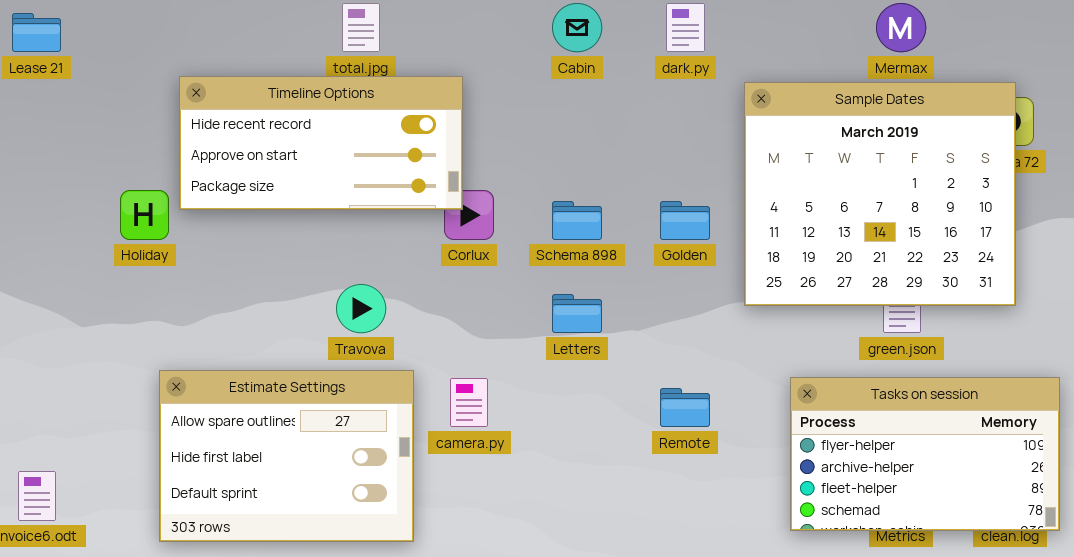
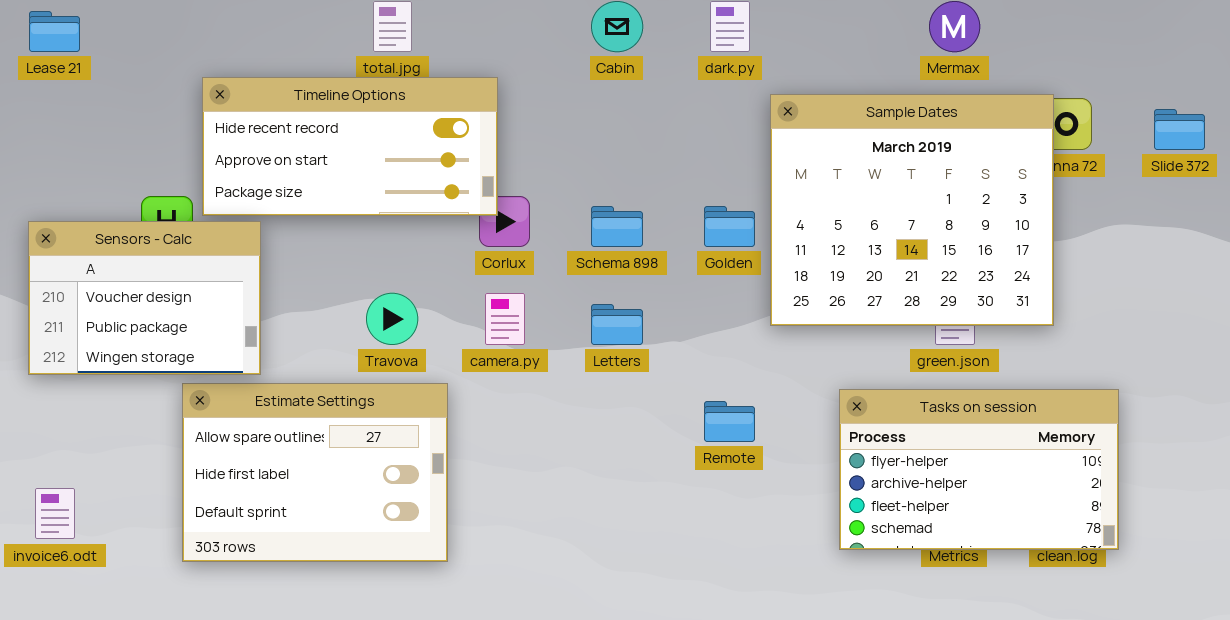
Sample Dates: [744,82,1016,306] -> [770,94,1054,326], moved
Sensors - Calc: none -> [28,221,261,375], opened
camera.py: [450,378,488,427] -> [485,293,525,345], moved

